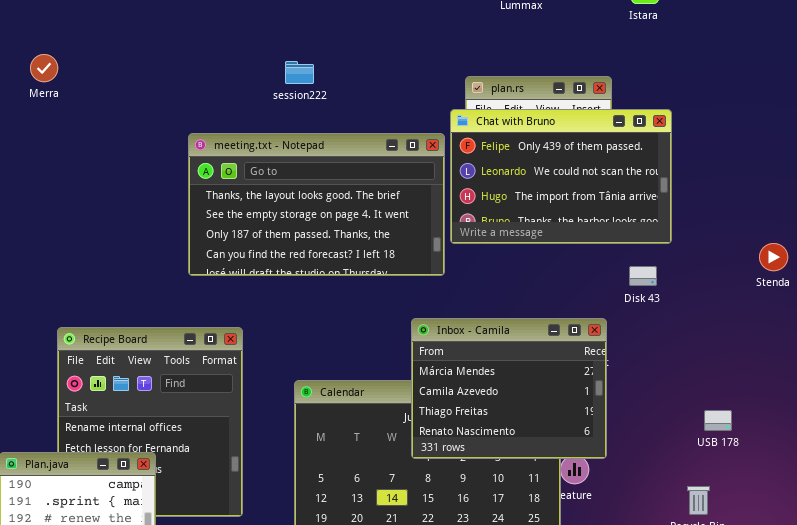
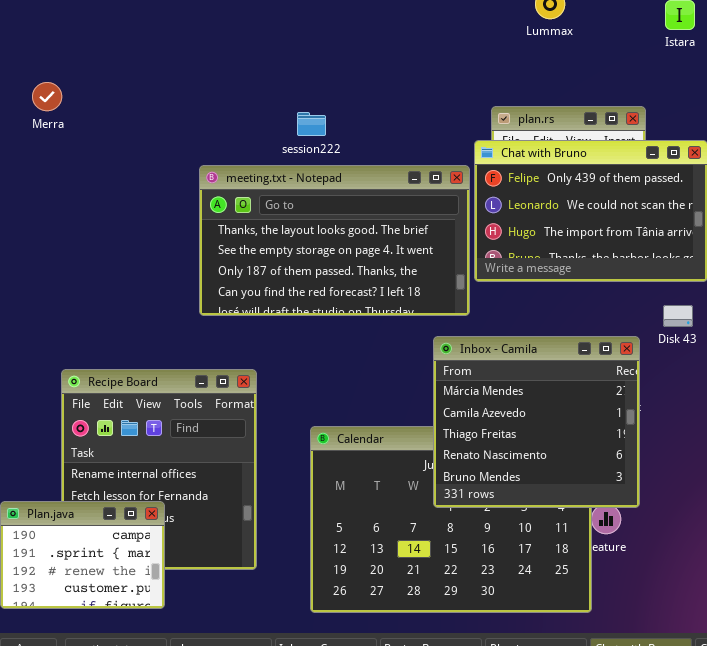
session222: [285,61,314,84] -> [297,112,326,136], moved
Inbox - Camila: [411,318,607,459] -> [433,336,640,508], resized

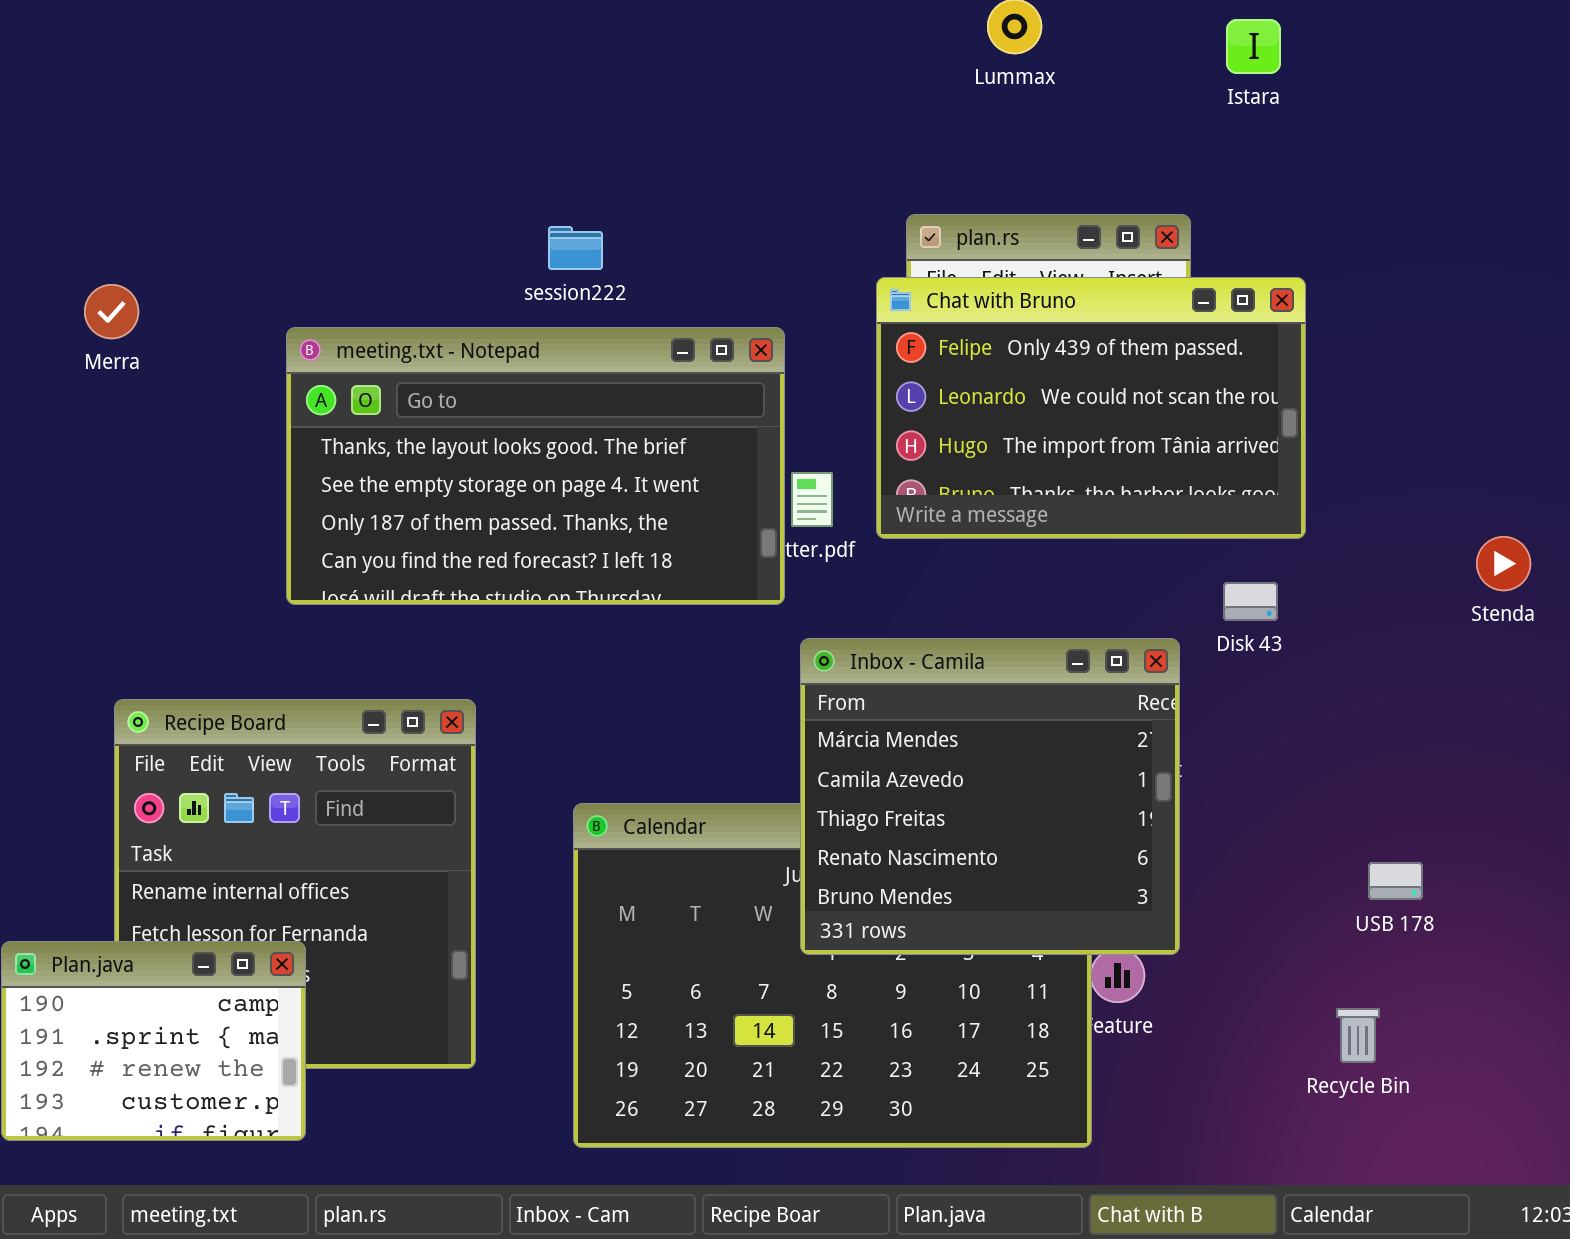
Merra: [32,82,62,111] -> [84,284,139,339], moved
meeting.txt - Notepad: [199,165,470,316] -> [286,327,785,605], moved

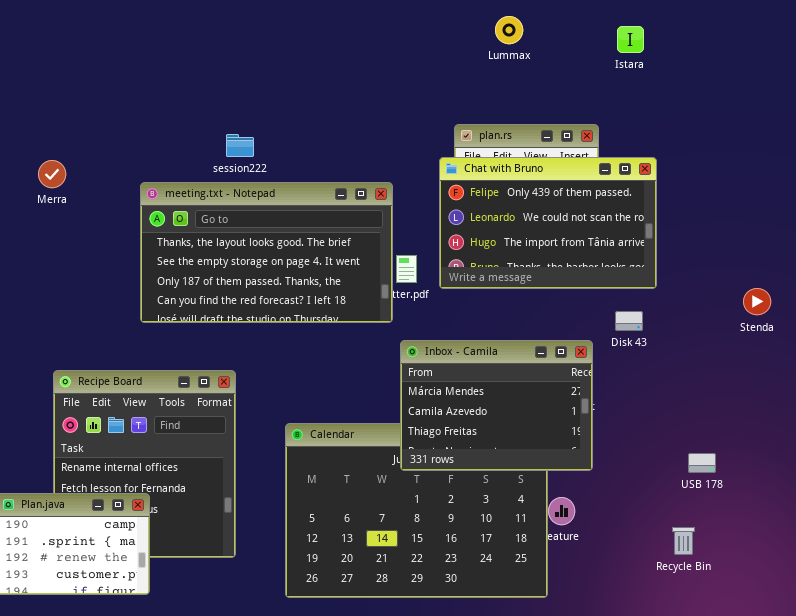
session222: [548,226,603,270] -> [226,134,254,157], moved
Inbox - Camila: [800,638,1180,955] -> [400,340,593,471], resized

